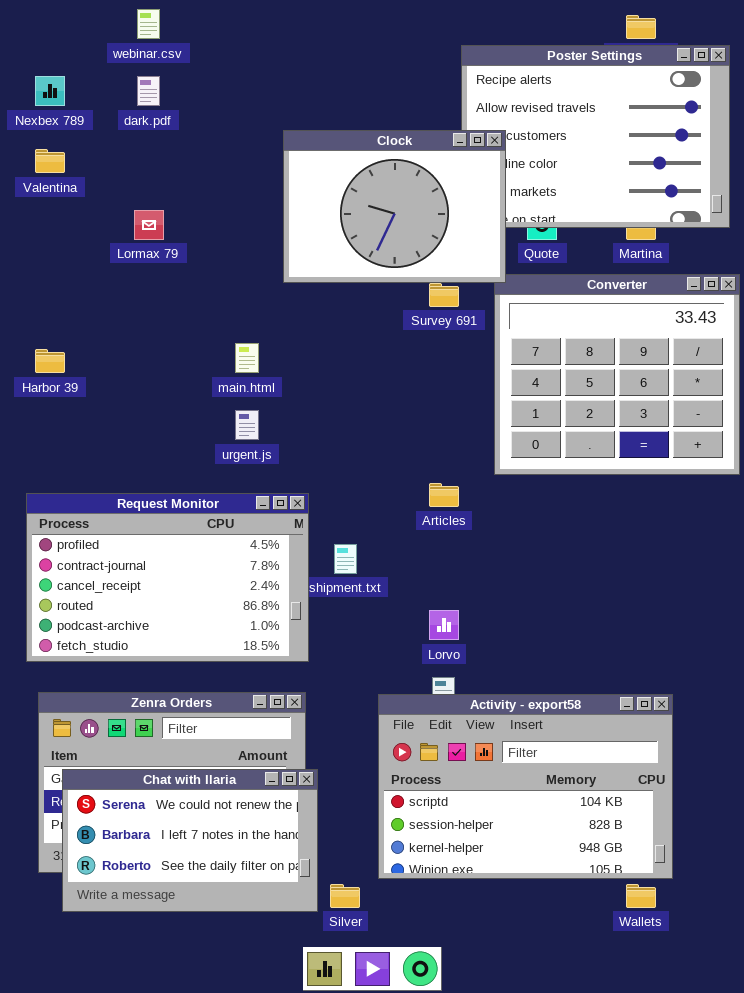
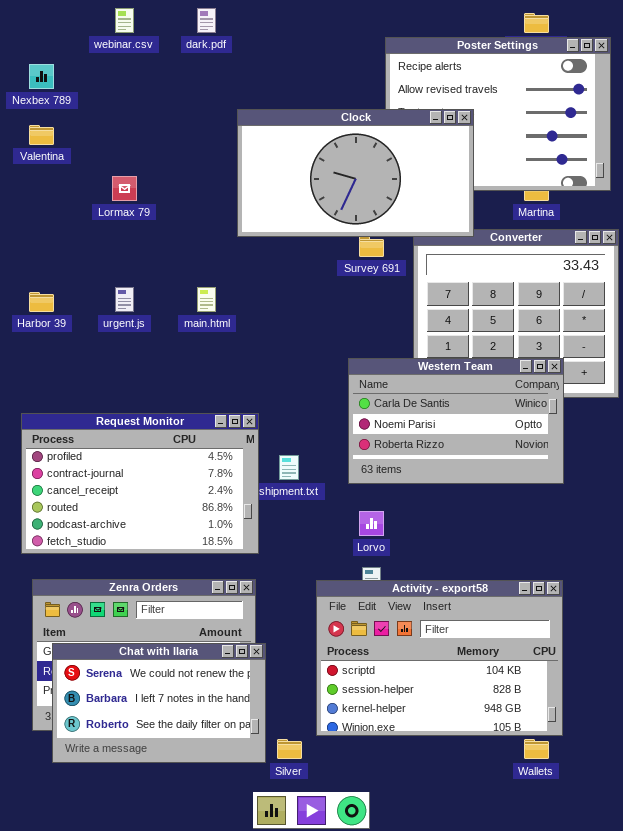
dark.pdf: [137,76,160,106] -> [197,8,216,33], moved
Clock: [283,130,506,283] -> [237,109,474,237], resized
urgent.js: [235,410,259,440] -> [115,287,134,312], moved
Western Team: none -> [348,358,564,484], opened

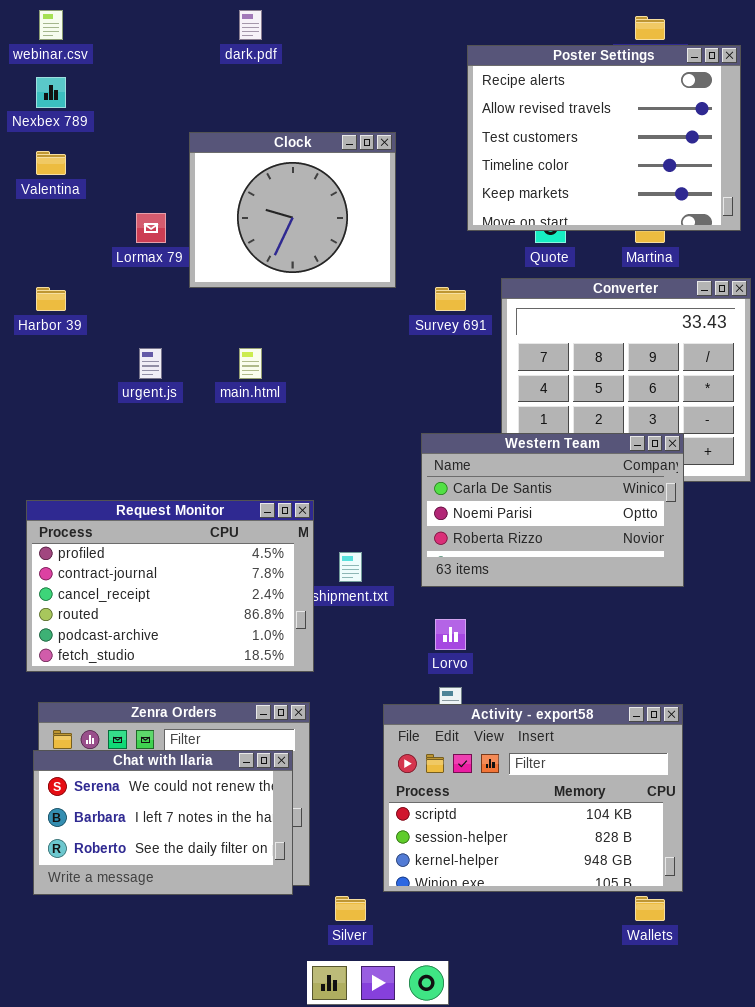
webinar.csv: [115,8,134,33] -> [39,10,63,40], moved
Clock: [237,109,474,237] -> [189,132,396,288], moved, resized
Harbor 39: [29,292,54,312] -> [36,287,66,311], moved
Chat with Ilaria: [52,643,266,763] -> [33,750,293,895], moved

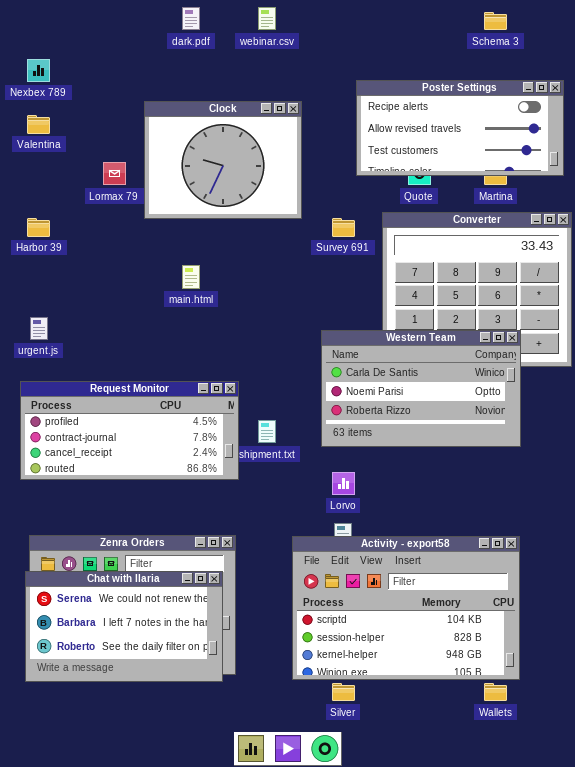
webinar.csv: [39,10,63,40] -> [258,7,276,30], moved
Poster Settings: [467,45,741,231] -> [356,80,564,176], resized
urgent.js: [139,348,162,379] -> [30,317,48,340], moved
Request Monitor: [26,500,314,672] -> [20,381,239,480], resized
Silver: [335,896,366,921] -> [332,683,355,701], moved

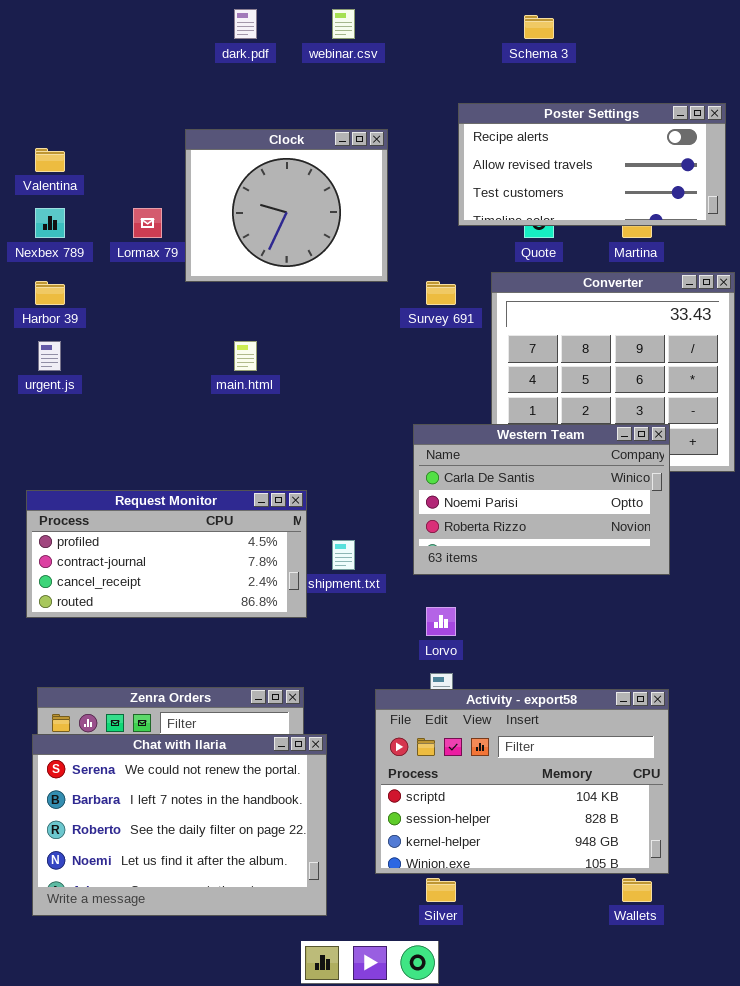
Schema 3: [484,12,507,30] -> [524,15,554,39], moved
Nexbex 789: [27,59,50,82] -> [35,208,65,238], moved
urgent.js: [30,317,48,340] -> [38,341,61,371], moved
Chat with Ilaria: [25,571,223,682] -> [32,734,327,916], resized

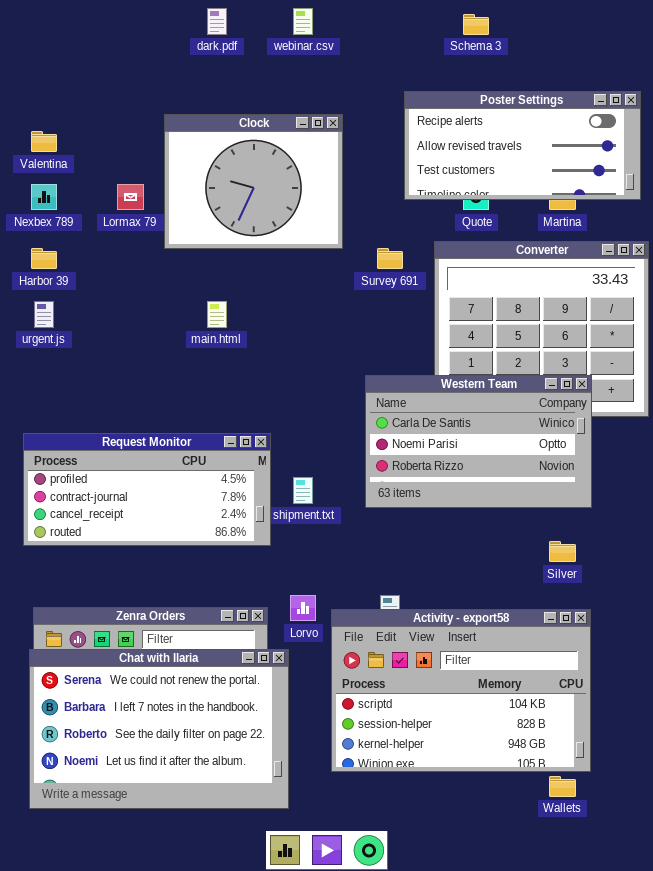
Lorvo: [426,607,456,636] -> [290,595,316,621], moved
Silver: [426,878,456,902] -> [549,541,576,562], moved

